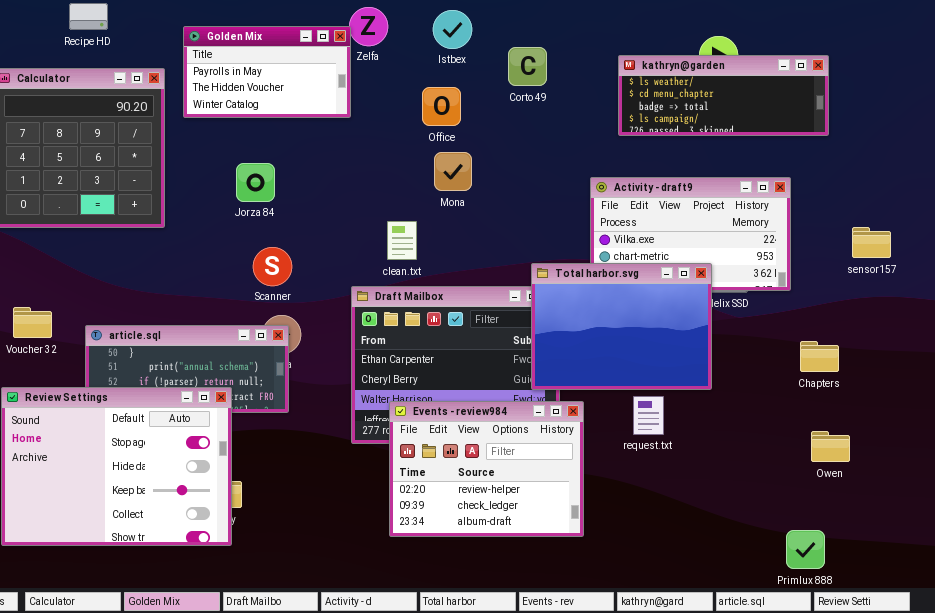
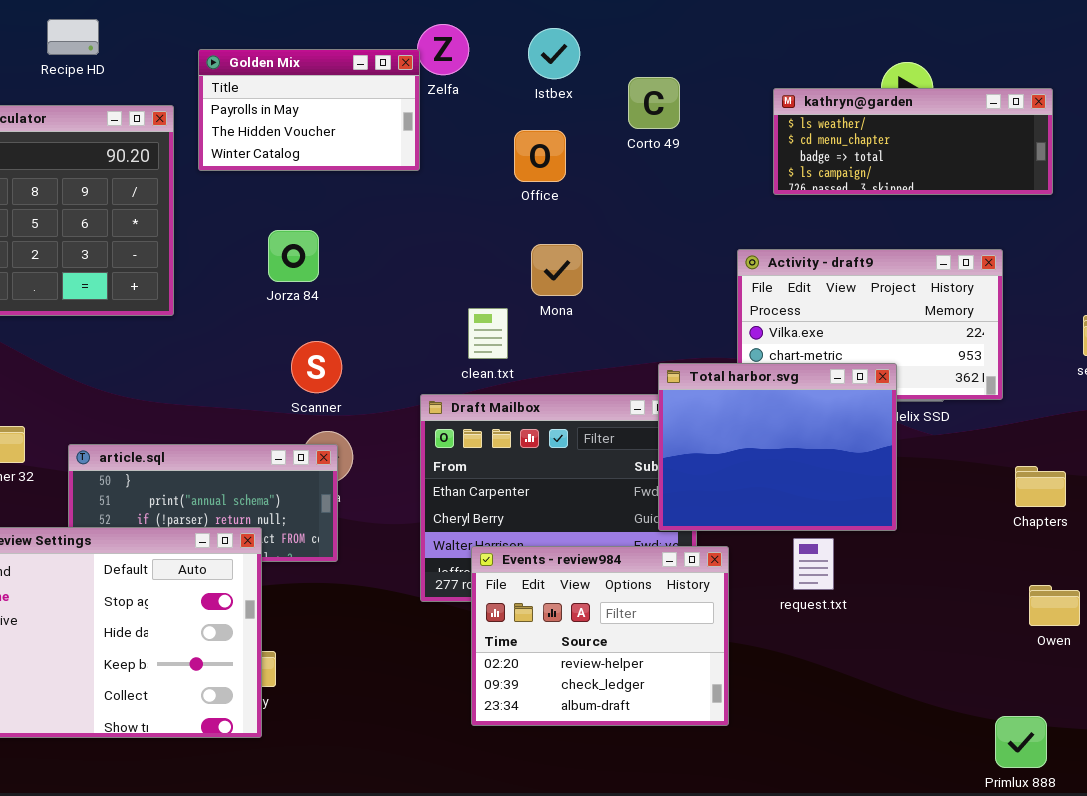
Mona: [434,152,472,191] -> [531,244,583,296], moved

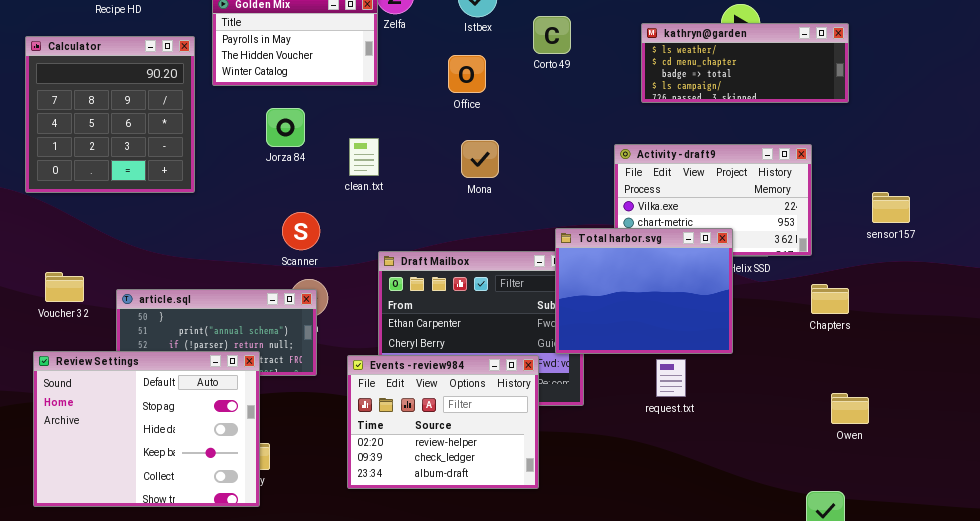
Jorza 84: [268,230,319,282] -> [266,108,305,147], moved
clean.txt: [468,308,508,359] -> [349,138,379,176], moved
Chapters: [1015,466,1066,507] -> [811,284,849,314], moved
Events - review984: [471,546,729,726] -> [347,355,539,489], moved

